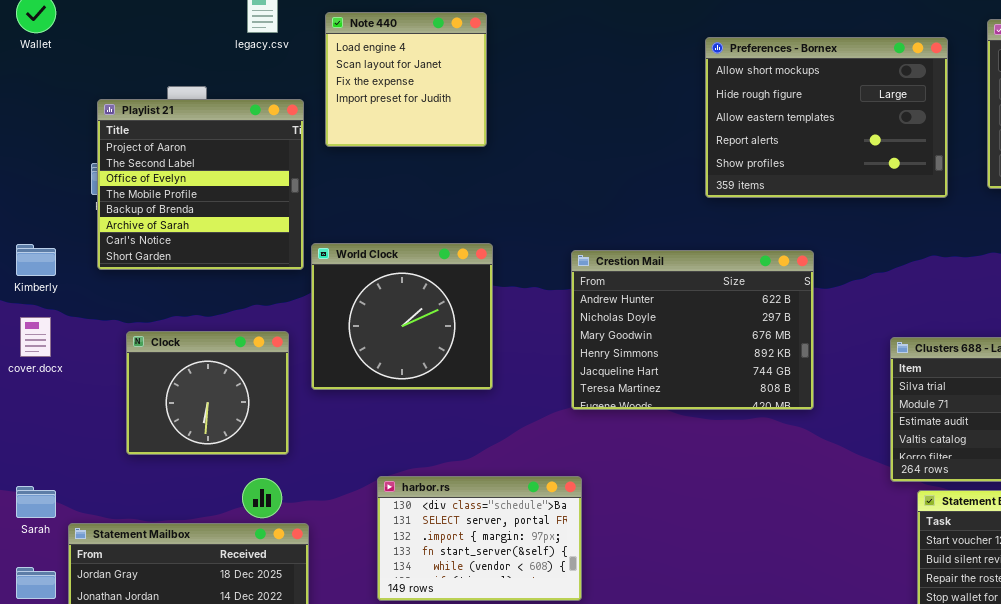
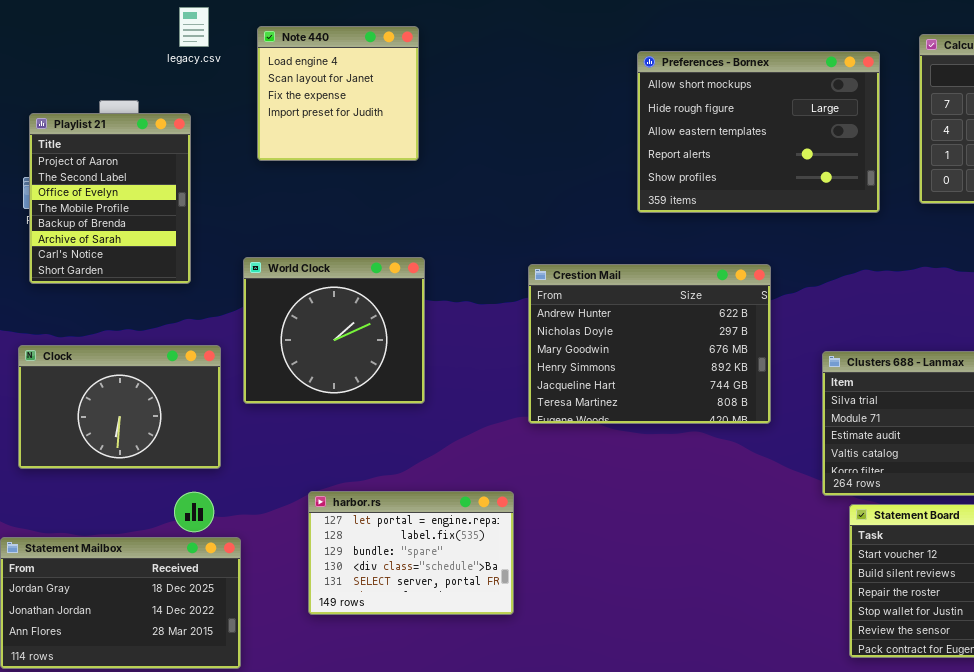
Playlist 21: [97,99,304,270] -> [29,113,191,284], resized
Crestion Mail: [571,250,814,410] -> [528,264,771,424], moved
Clock: [126,331,289,455] -> [18,345,221,469], resized
harbor.rs: [377,476,582,601] -> [308,491,514,615], scrolled up 3 rows

